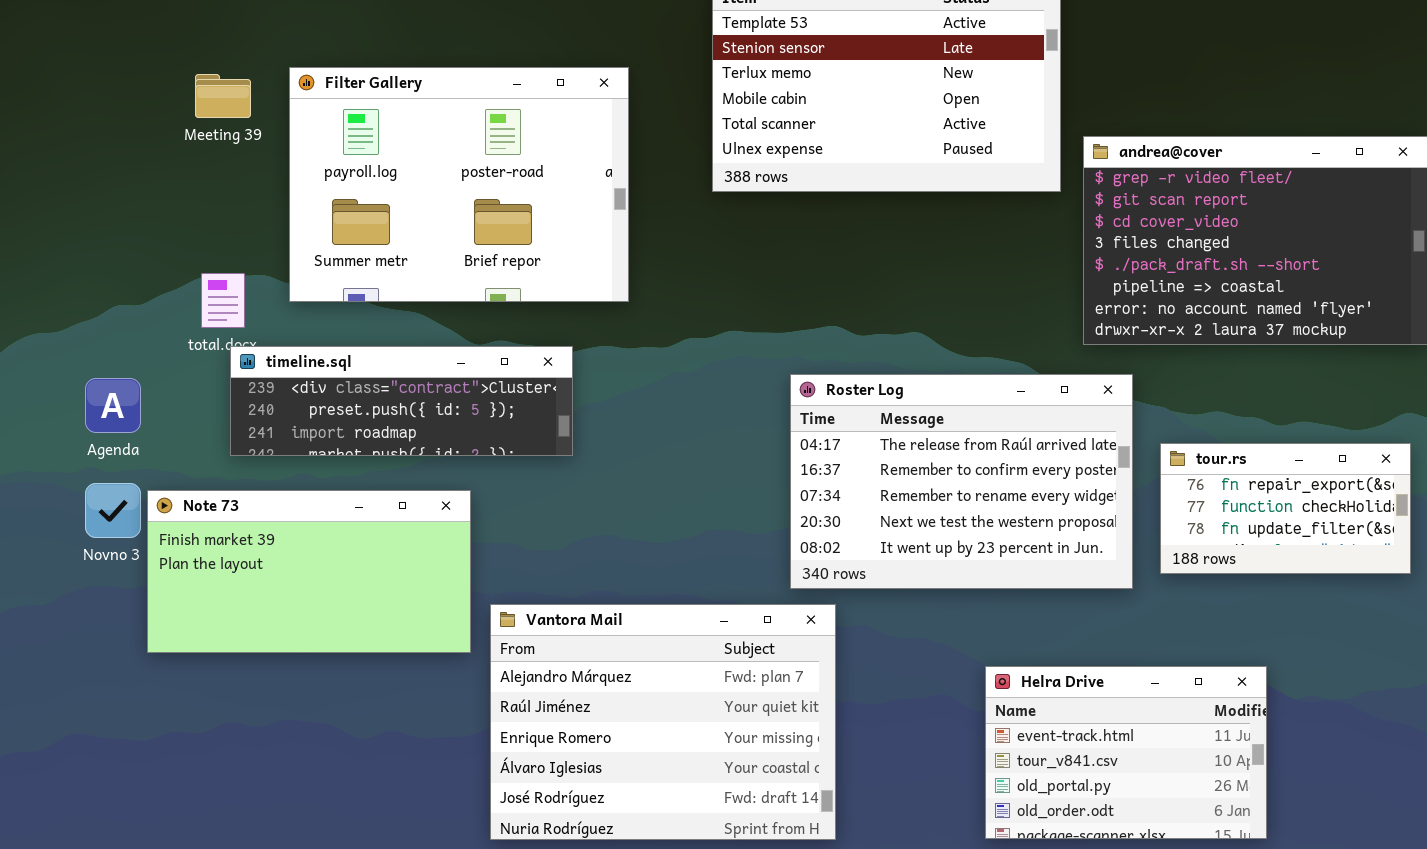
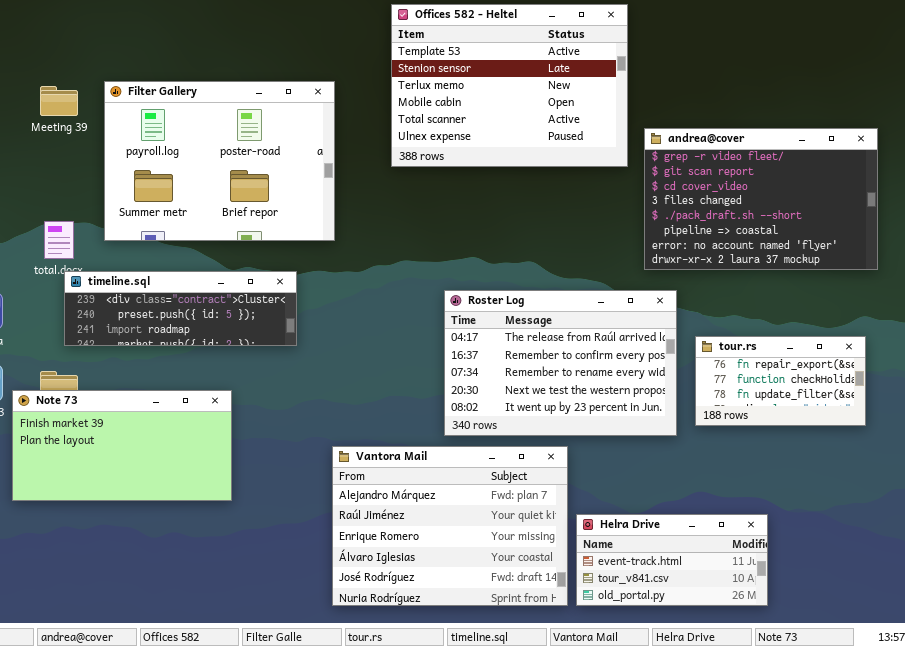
Note 73: [147,490,471,653] -> [12,390,232,501], moved
Vantora Mail: [490,604,836,840] -> [332,446,568,606], moved
Helra Drive: [985,666,1267,839] -> [576,514,768,606], resized

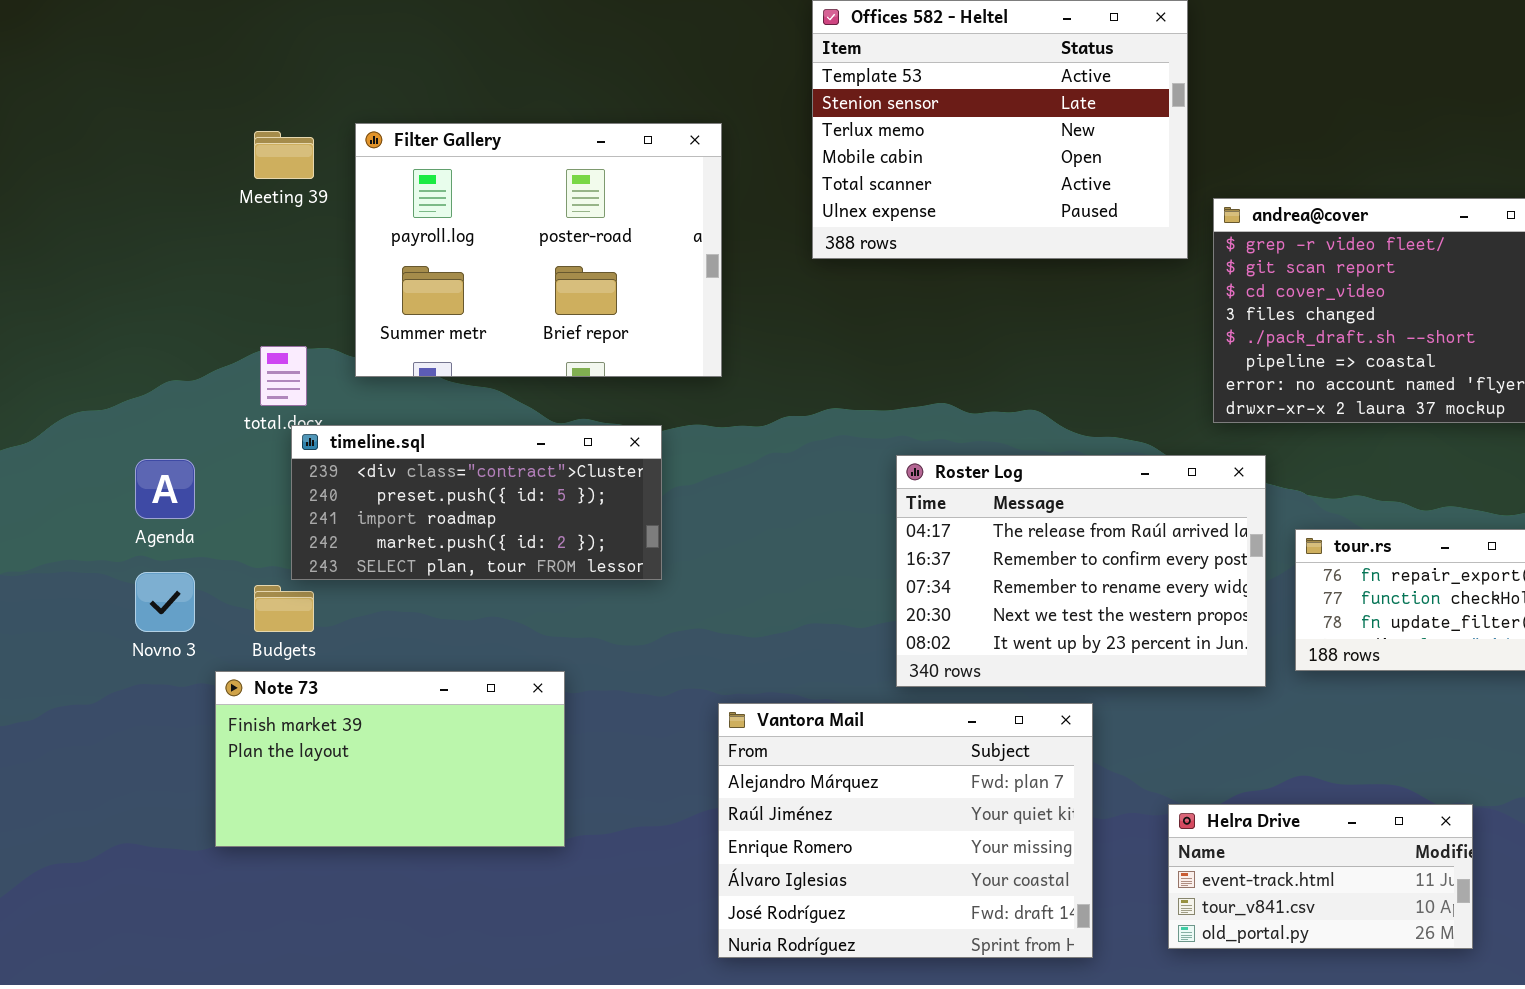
timeline.sql: [64,271,297,346] -> [291,425,662,580], resized
Note 73: [12,390,232,501] -> [215,671,565,847], moved
Helra Drive: [576,514,768,606] -> [1168,804,1473,949], moved

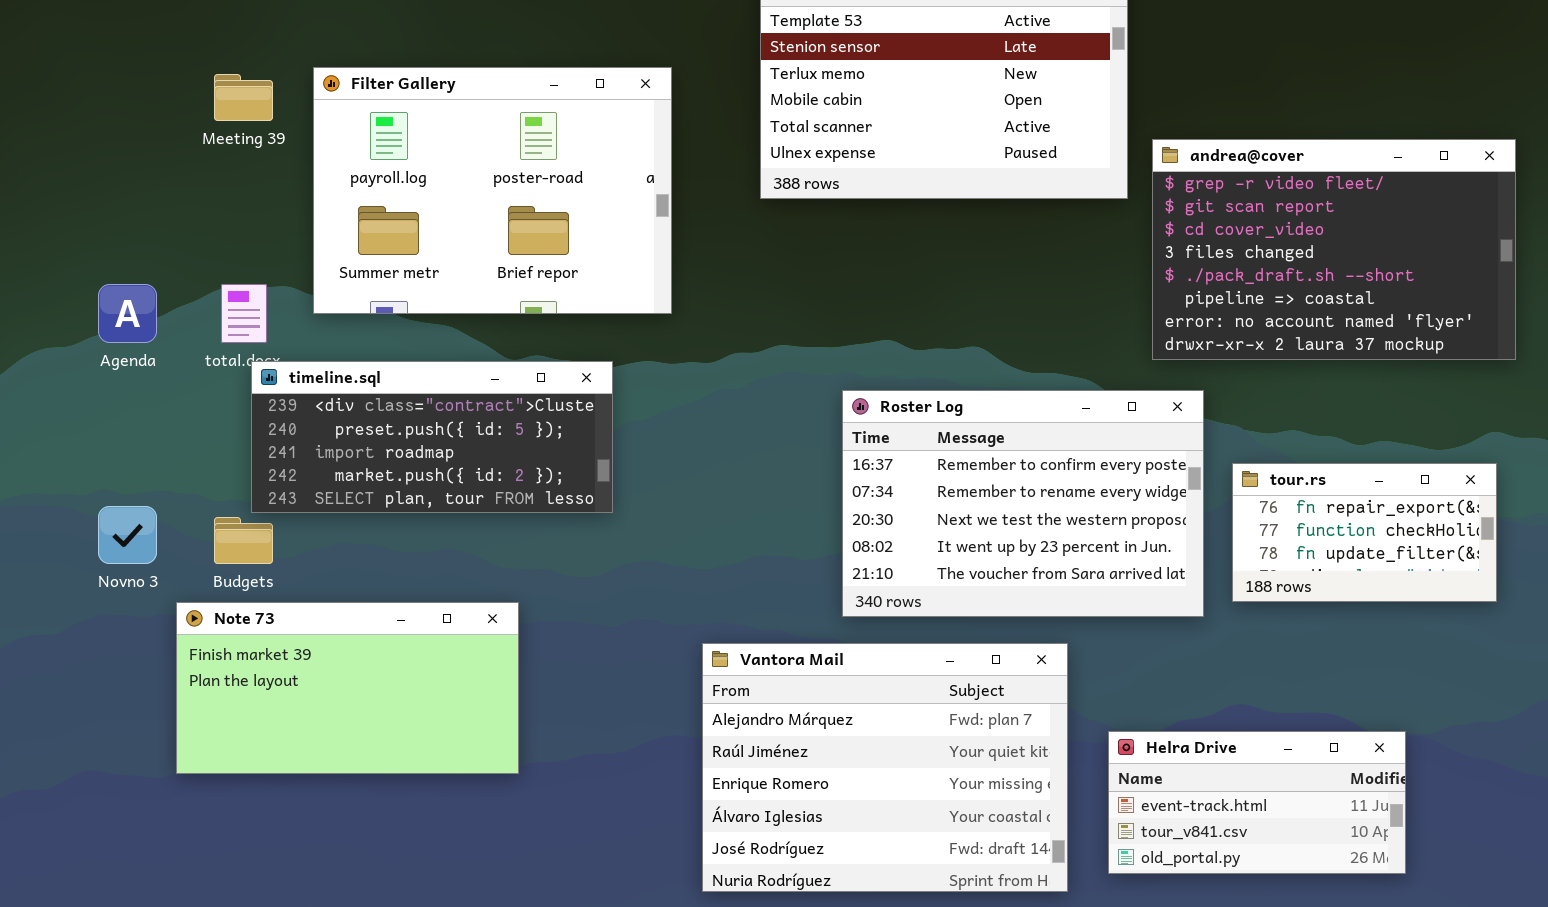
Roster Log: [896,455,1266,687] -> [842,390,1204,617], scrolled down 1 row
Agenda: [135,459,195,519] -> [98,284,157,343], moved
Vantora Mail: [718,703,1093,958] -> [702,643,1068,892], moved

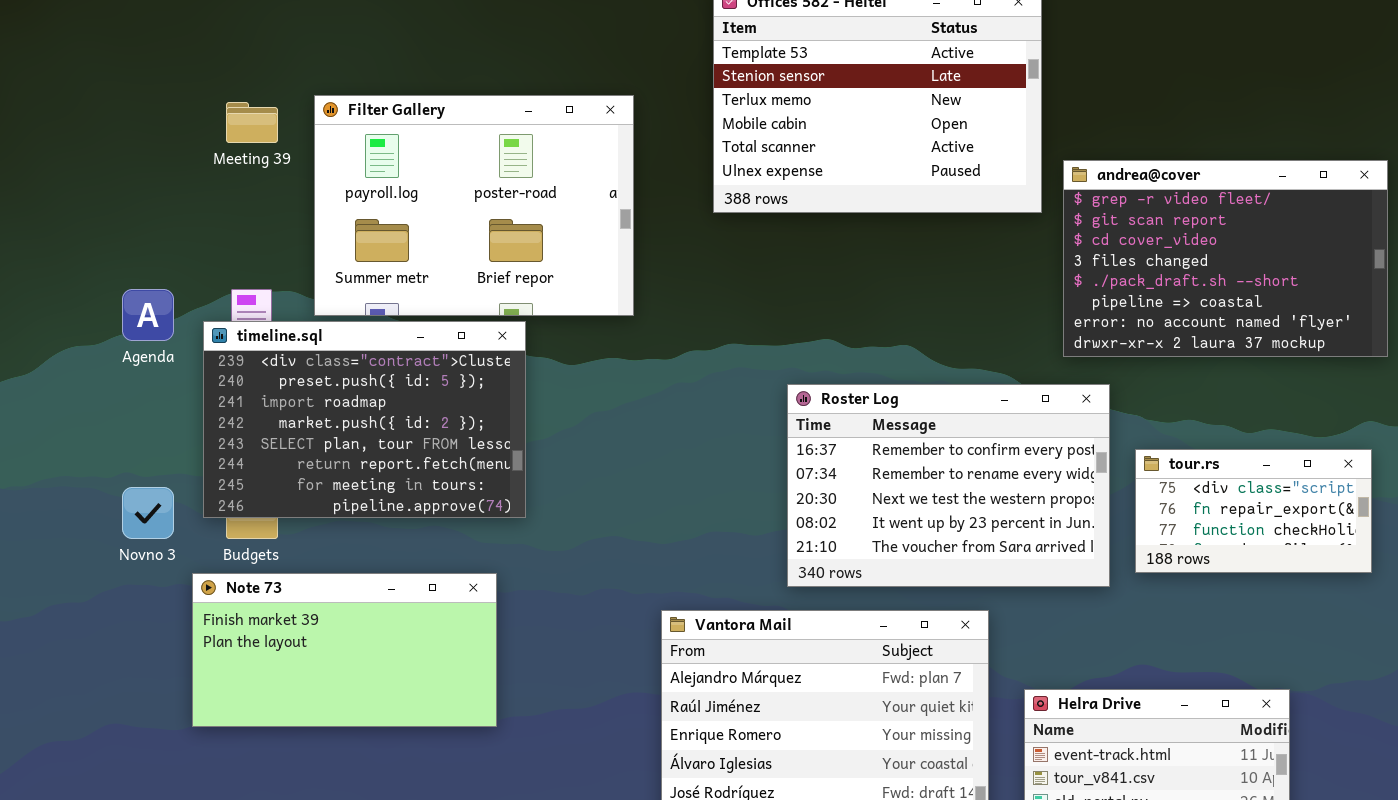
timeline.sql: [251,361,613,513] -> [203,321,526,518], moved, resized
tour.rs: [1232,463,1497,602] -> [1135,449,1372,573], scrolled up 1 row

